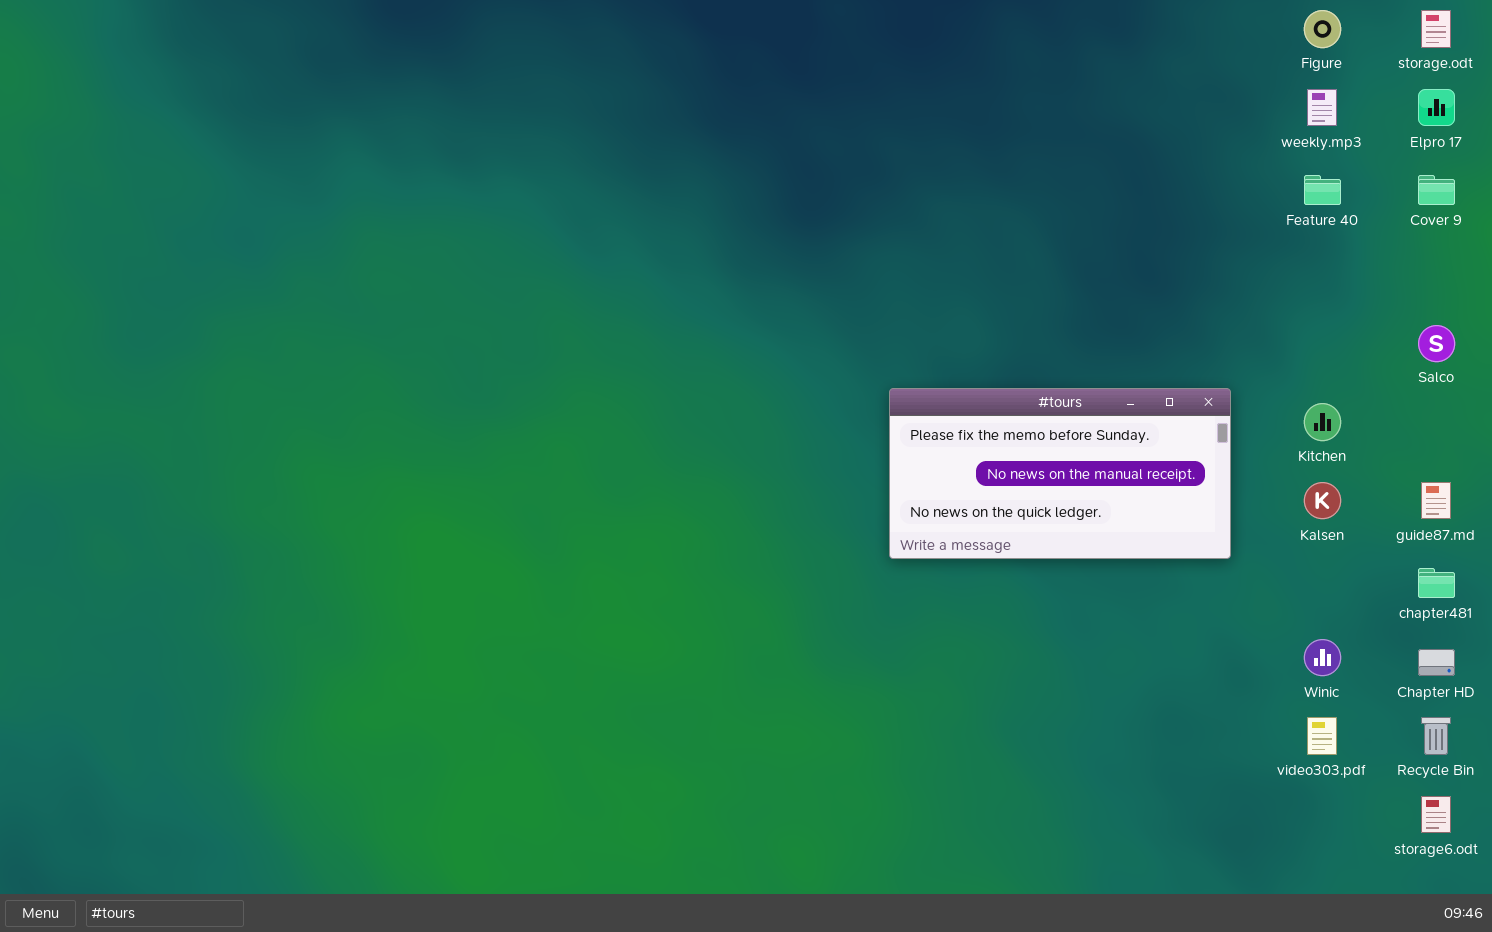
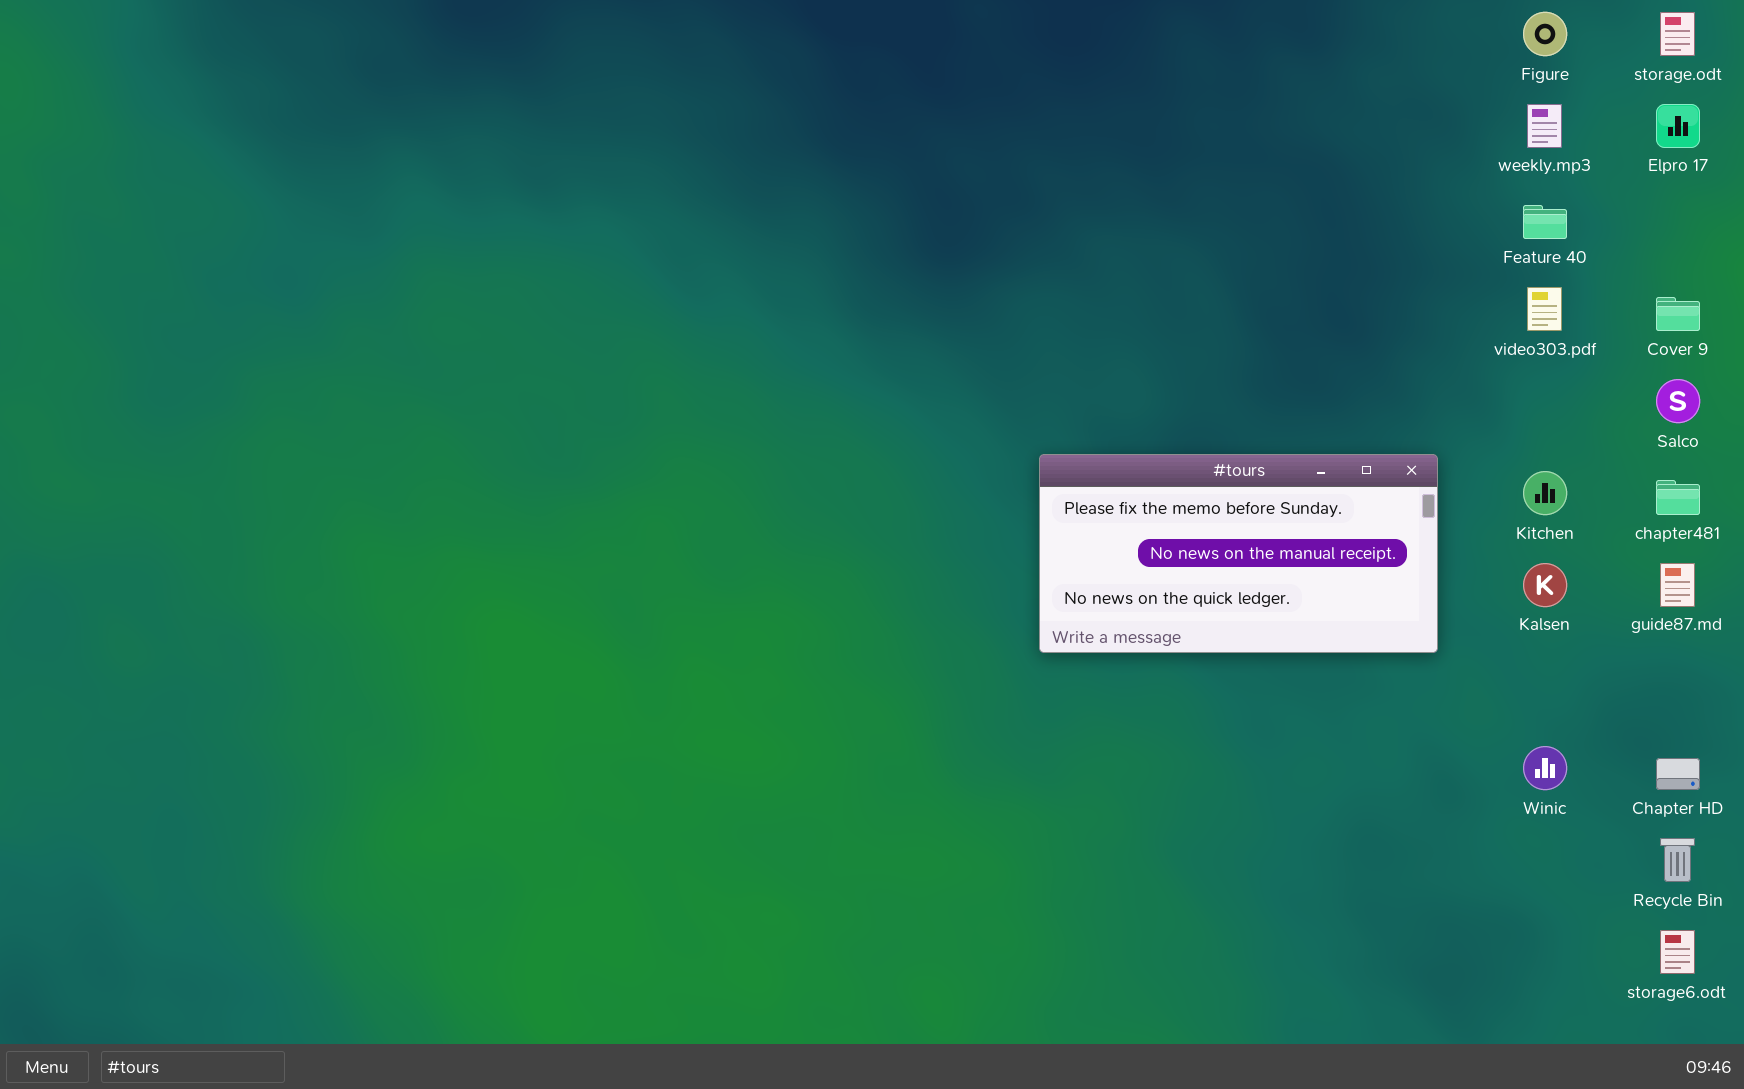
Cover 9: [1418,175,1455,205] -> [1656,297,1700,331], moved
chapter481: [1418,568,1455,598] -> [1656,480,1700,515], moved
video303.pdf: [1307,717,1337,755] -> [1527,287,1562,331], moved

